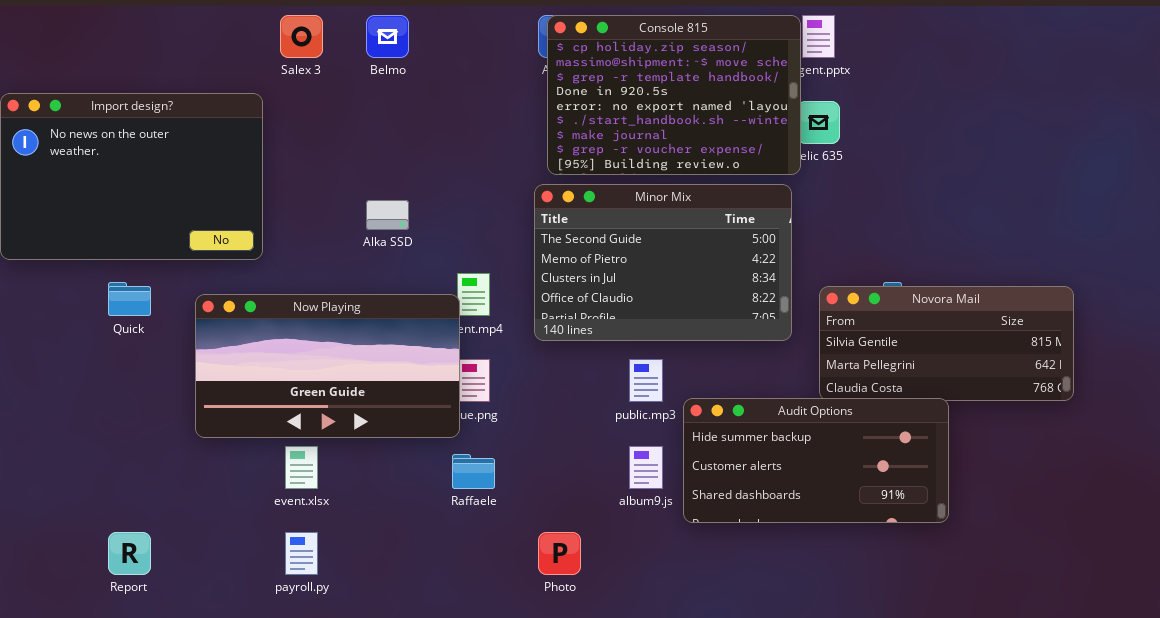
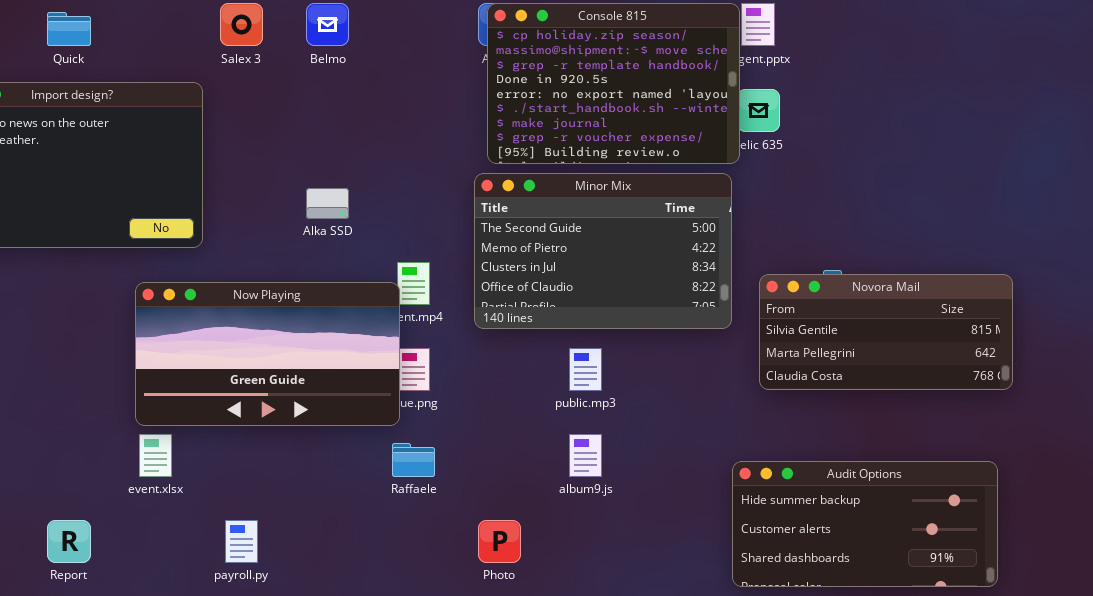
Quick: [108,282,151,316] -> [47,12,91,46], moved
Audit Options: [683,398,949,523] -> [732,461,998,587], moved
event.xlsx: [285,446,318,489] -> [139,434,172,477], moved

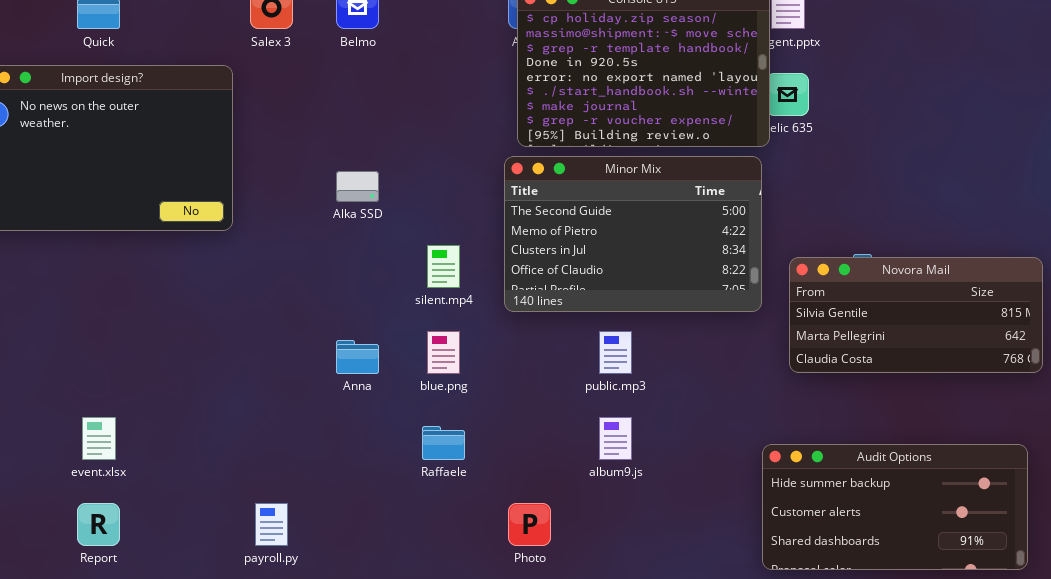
Now Playing: [135,282,400,426] -> none, closed
event.xlsx: [139,434,172,477] -> [82,417,116,460], moved

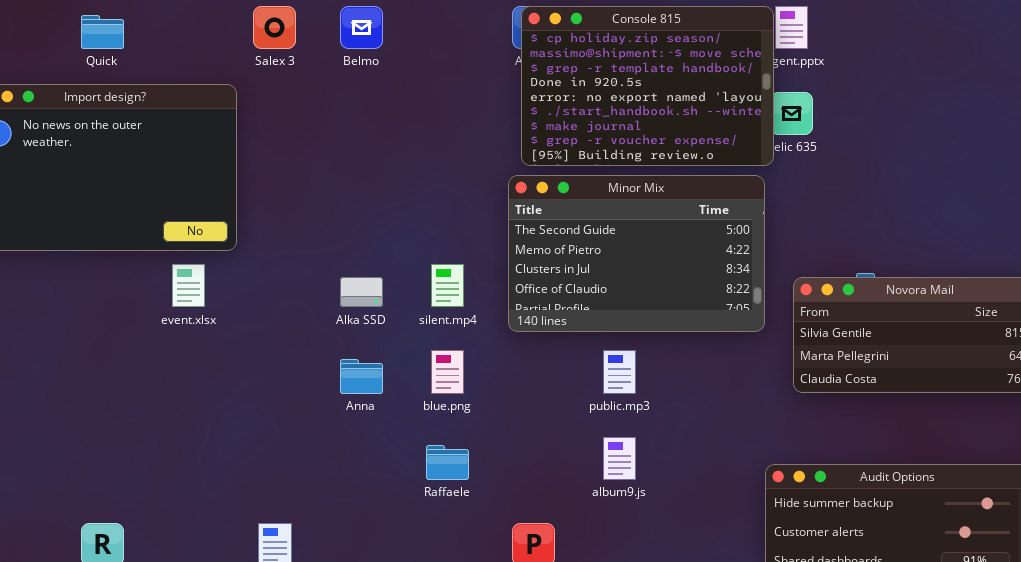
Alka SSD: [336,171,379,202] -> [340,277,383,307], moved
event.xlsx: [82,417,116,460] -> [172,264,205,307], moved

